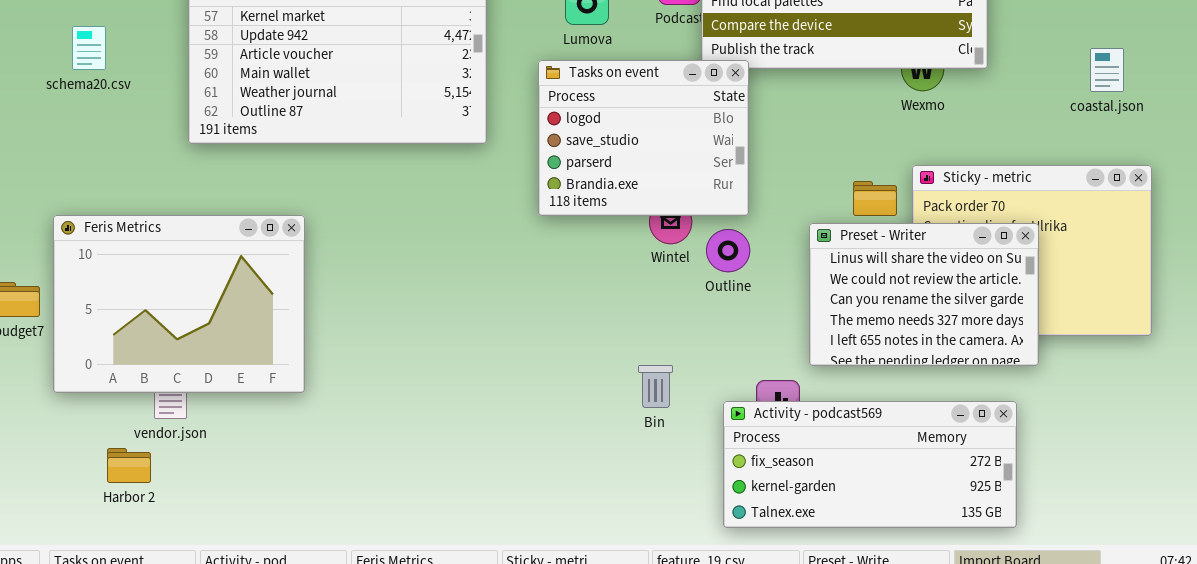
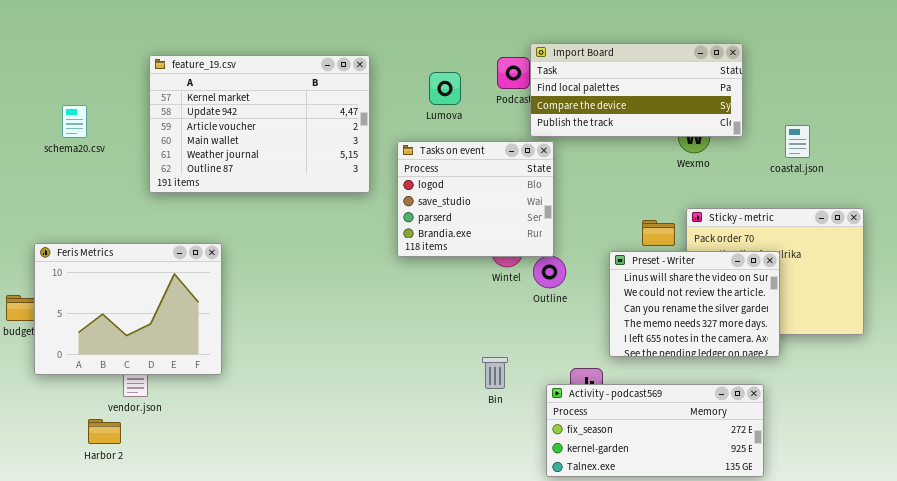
coastal.json: [1090,48,1124,92] -> [785,125,810,158], moved
Tasks on event: [538,60,749,216] -> [397,141,554,257], moved
Feris Metrics: [53,215,305,393] -> [34,243,222,375], moved

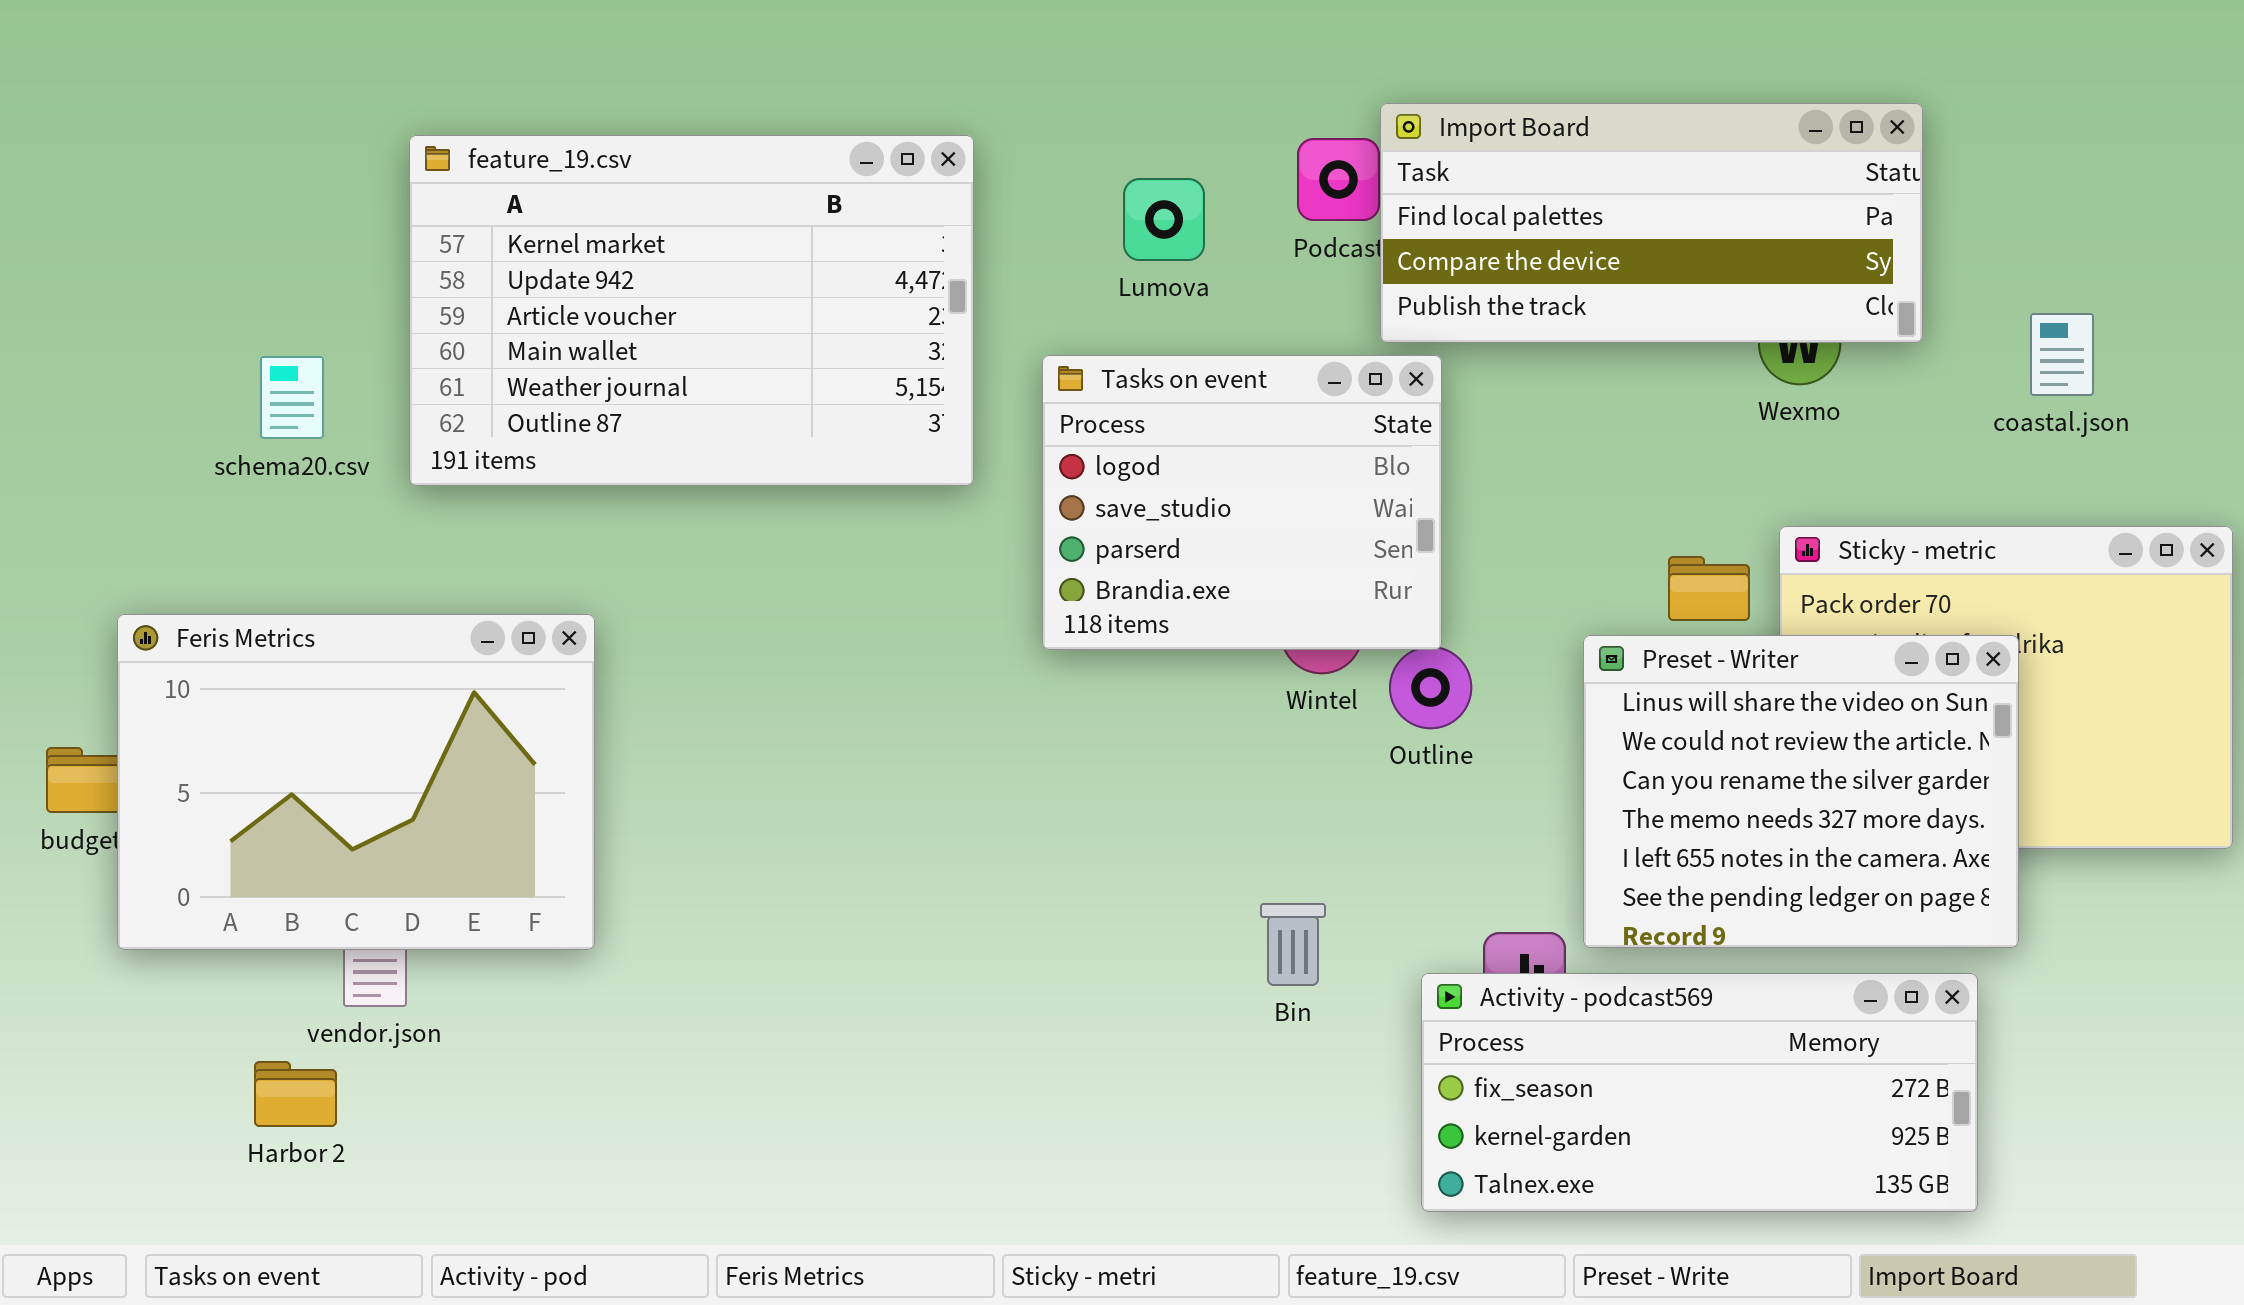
schema20.csv: [62,105,87,138] -> [260,356,324,439], moved
Preset - Writer: [609,251,780,357] -> [1583,635,2019,948], resized

